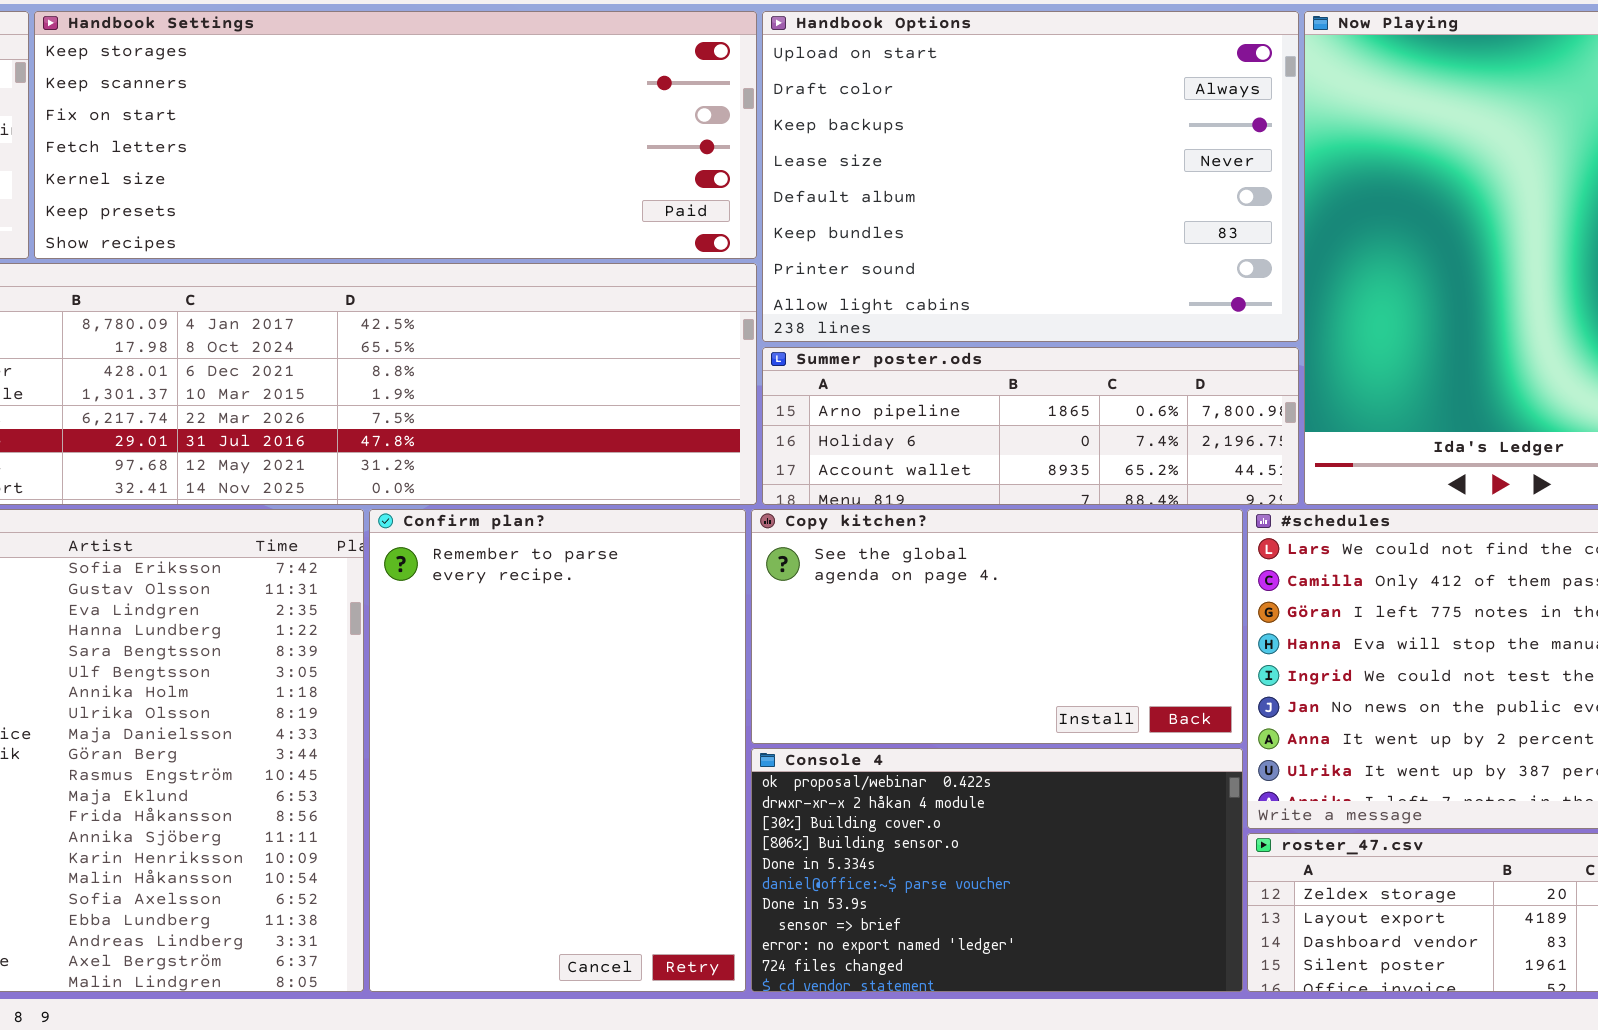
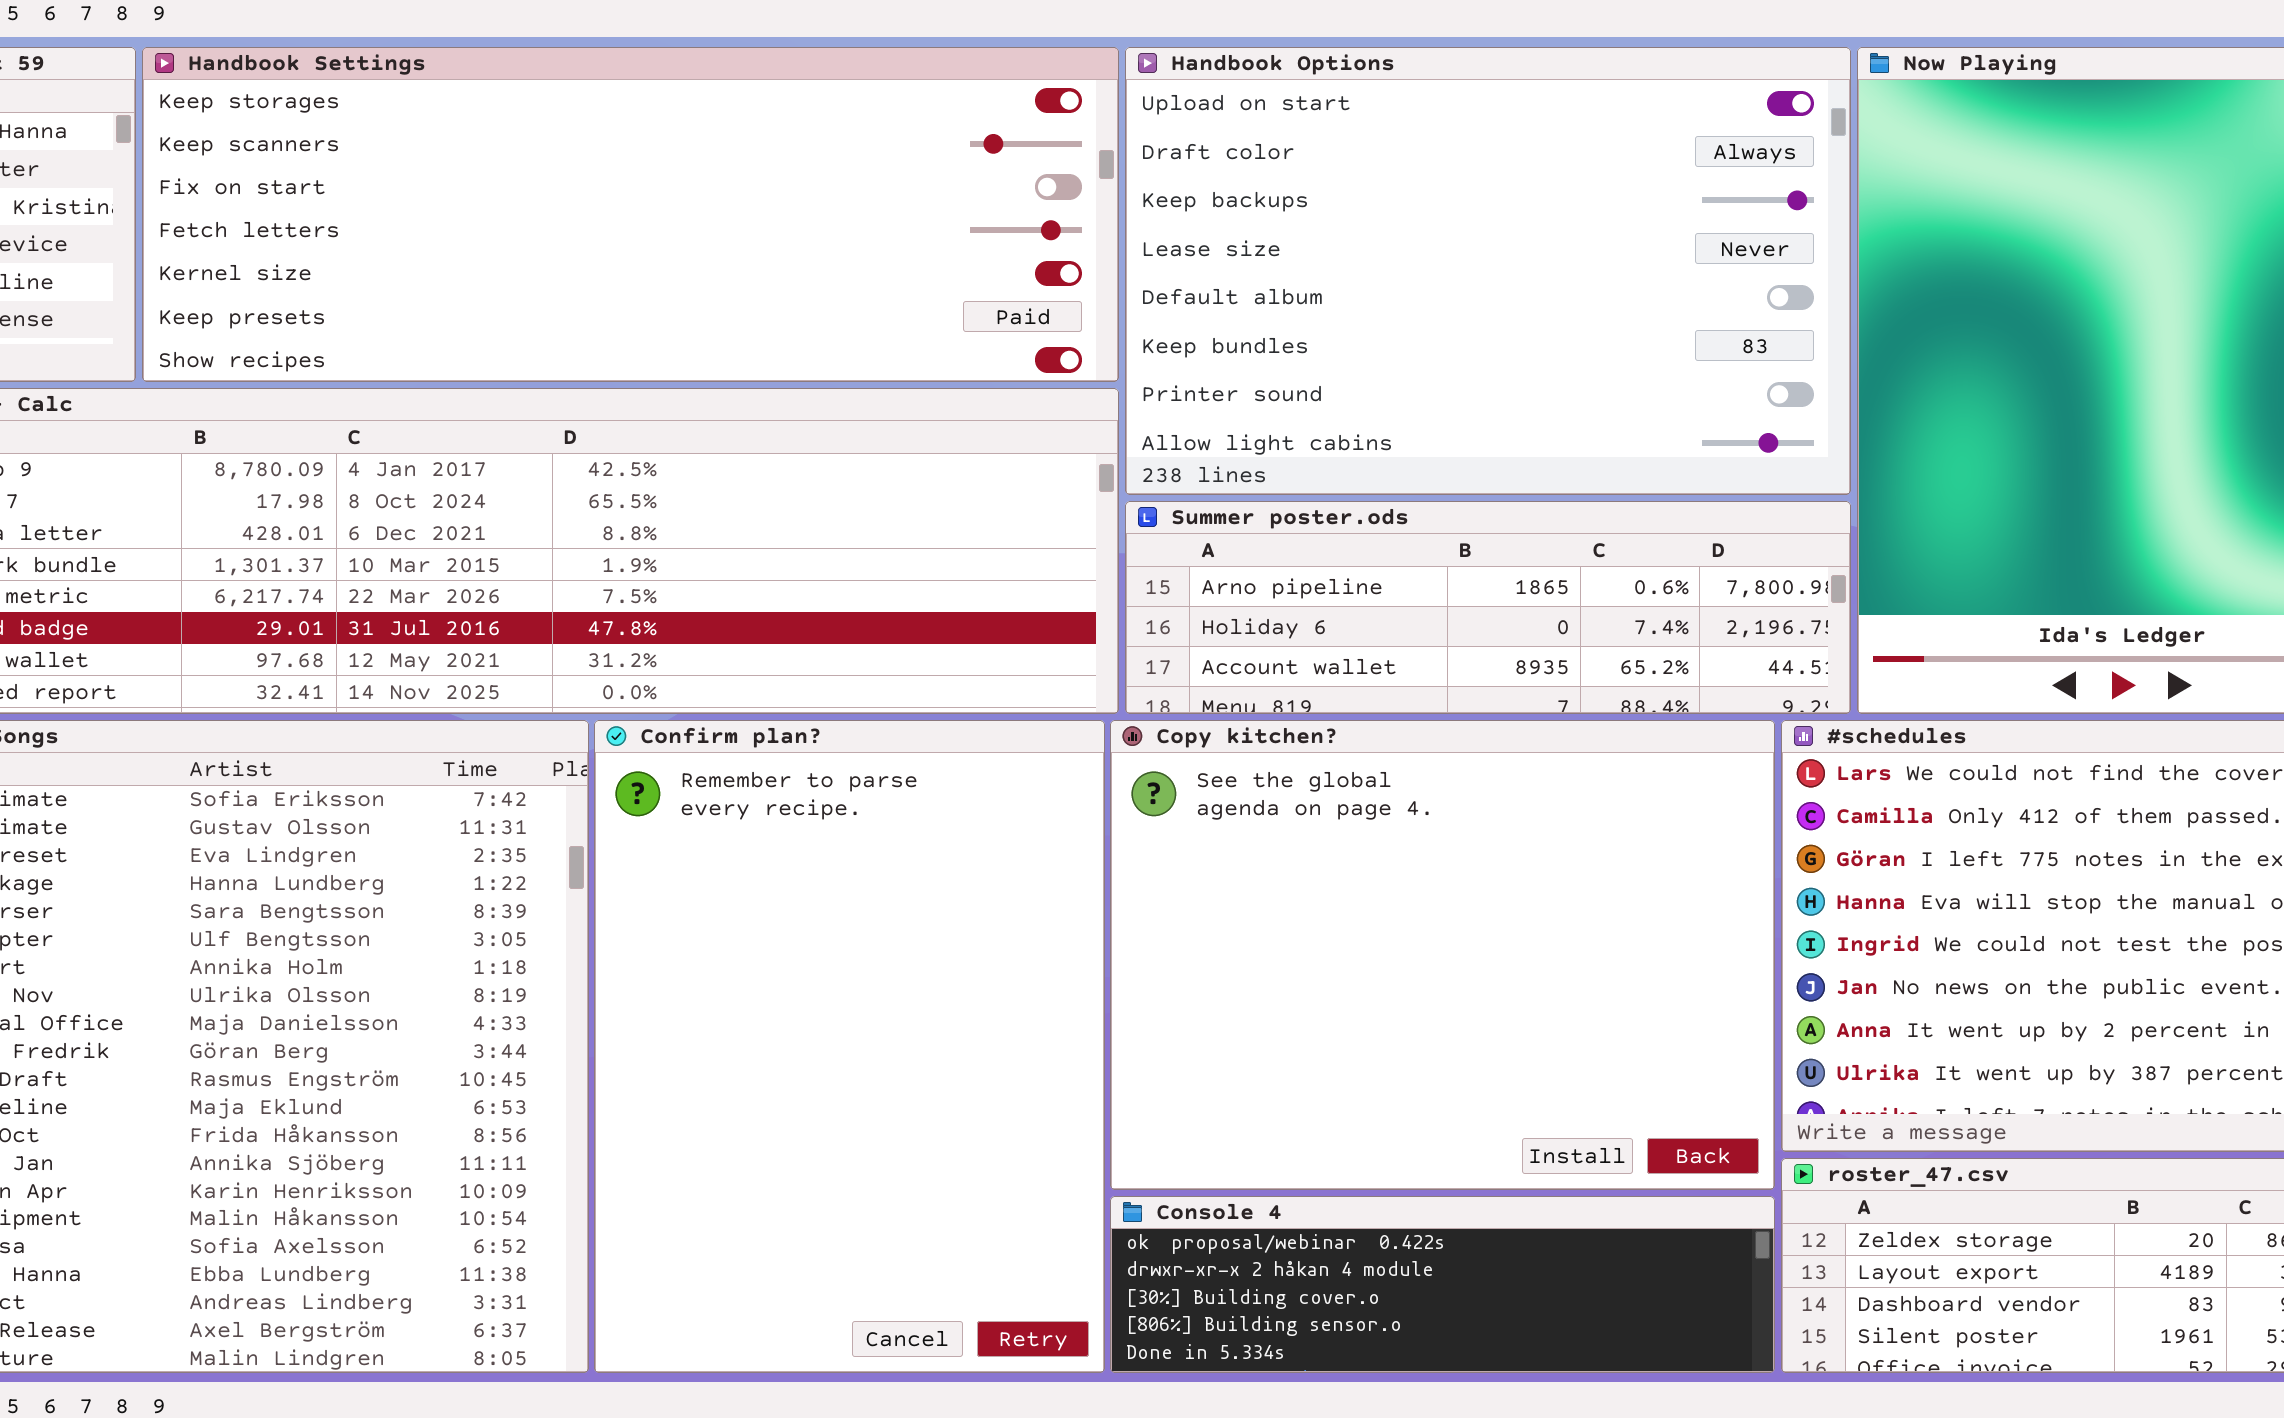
Copy kitchen?: [751,509,1243,744] -> [1110,720,1775,1190], resized
Console 4: [751,748,1243,992] -> [1110,1196,1775,1373], resized

